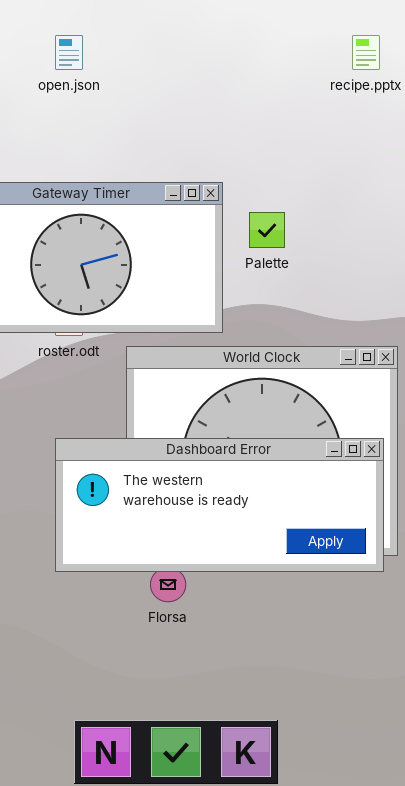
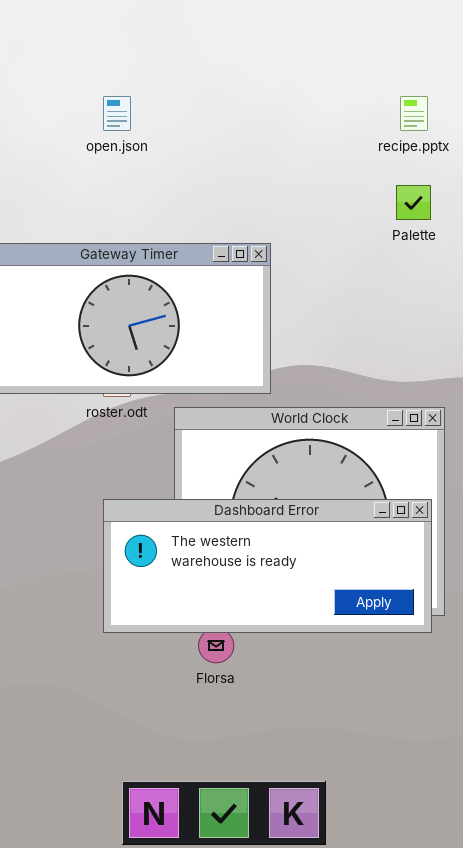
Palette: [249,212,285,248] -> [396,185,431,220], moved

